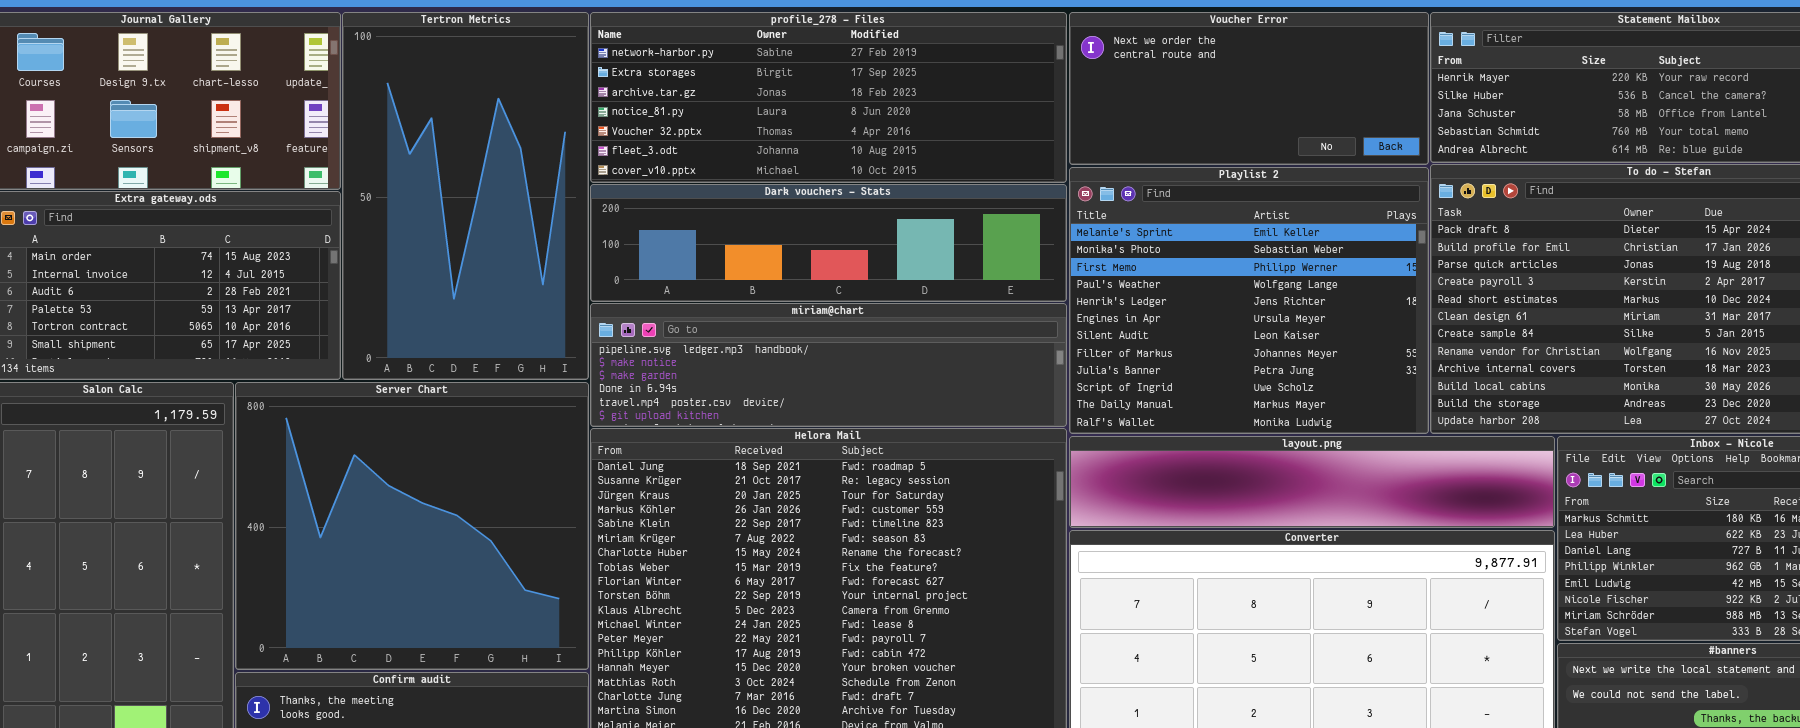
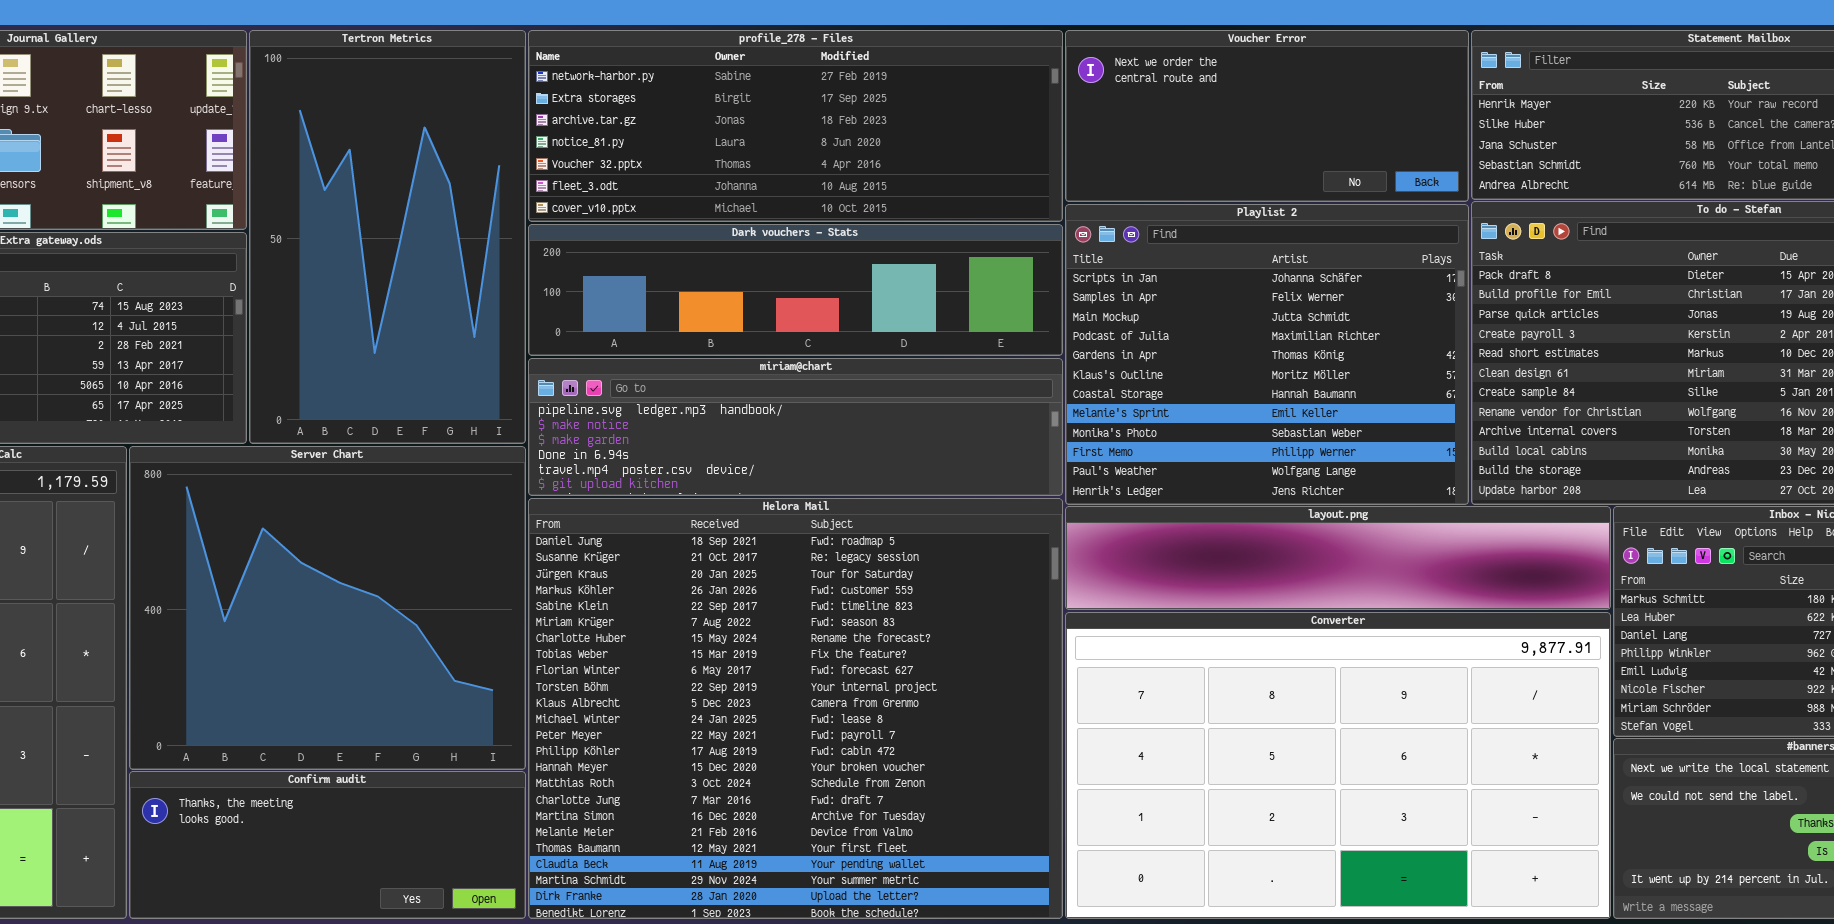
Playlist 2: [1069,167,1429,434] -> [1065,204,1469,505], scrolled up 7 rows

